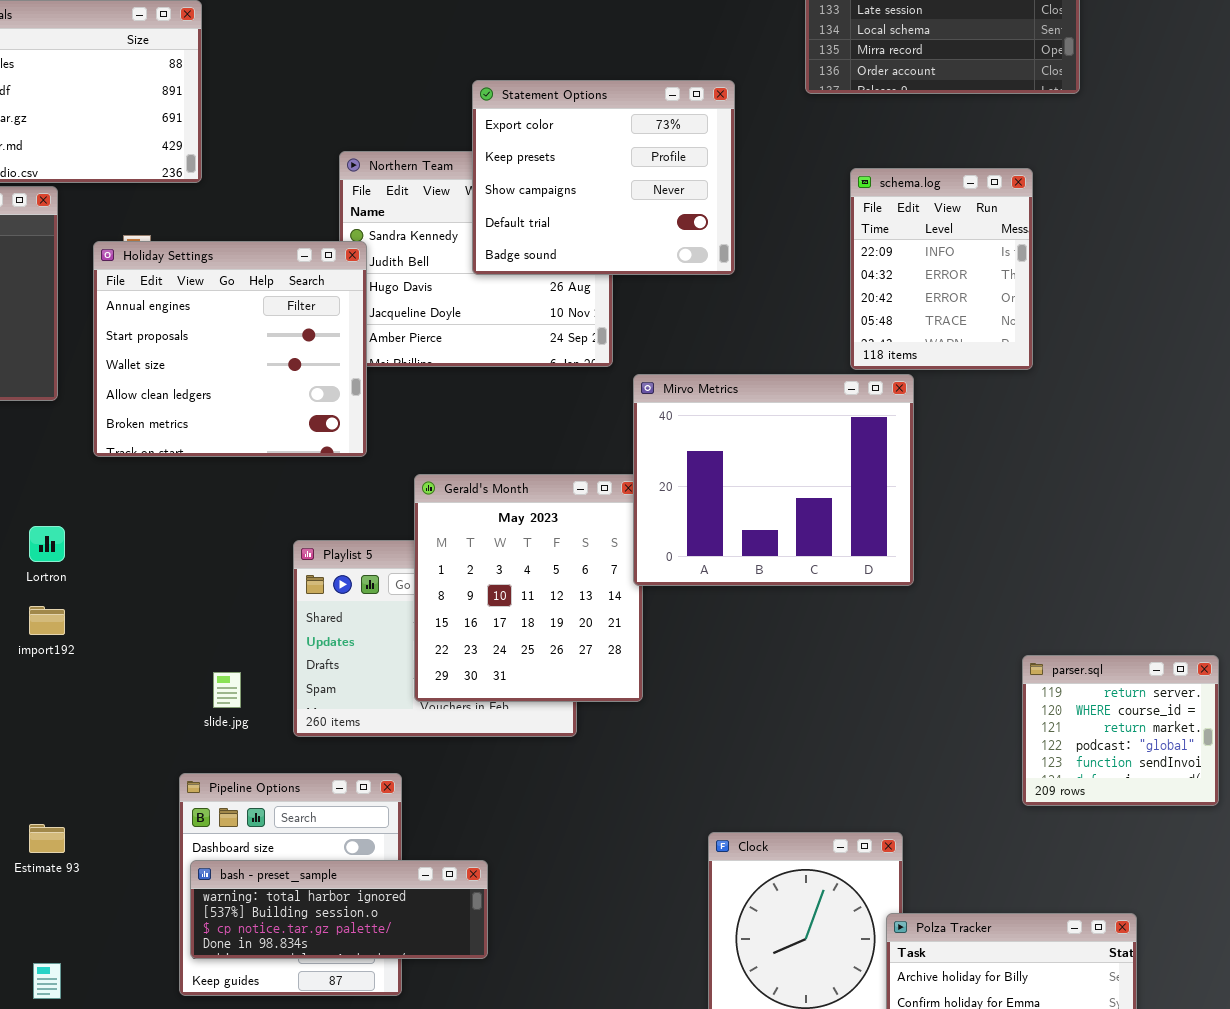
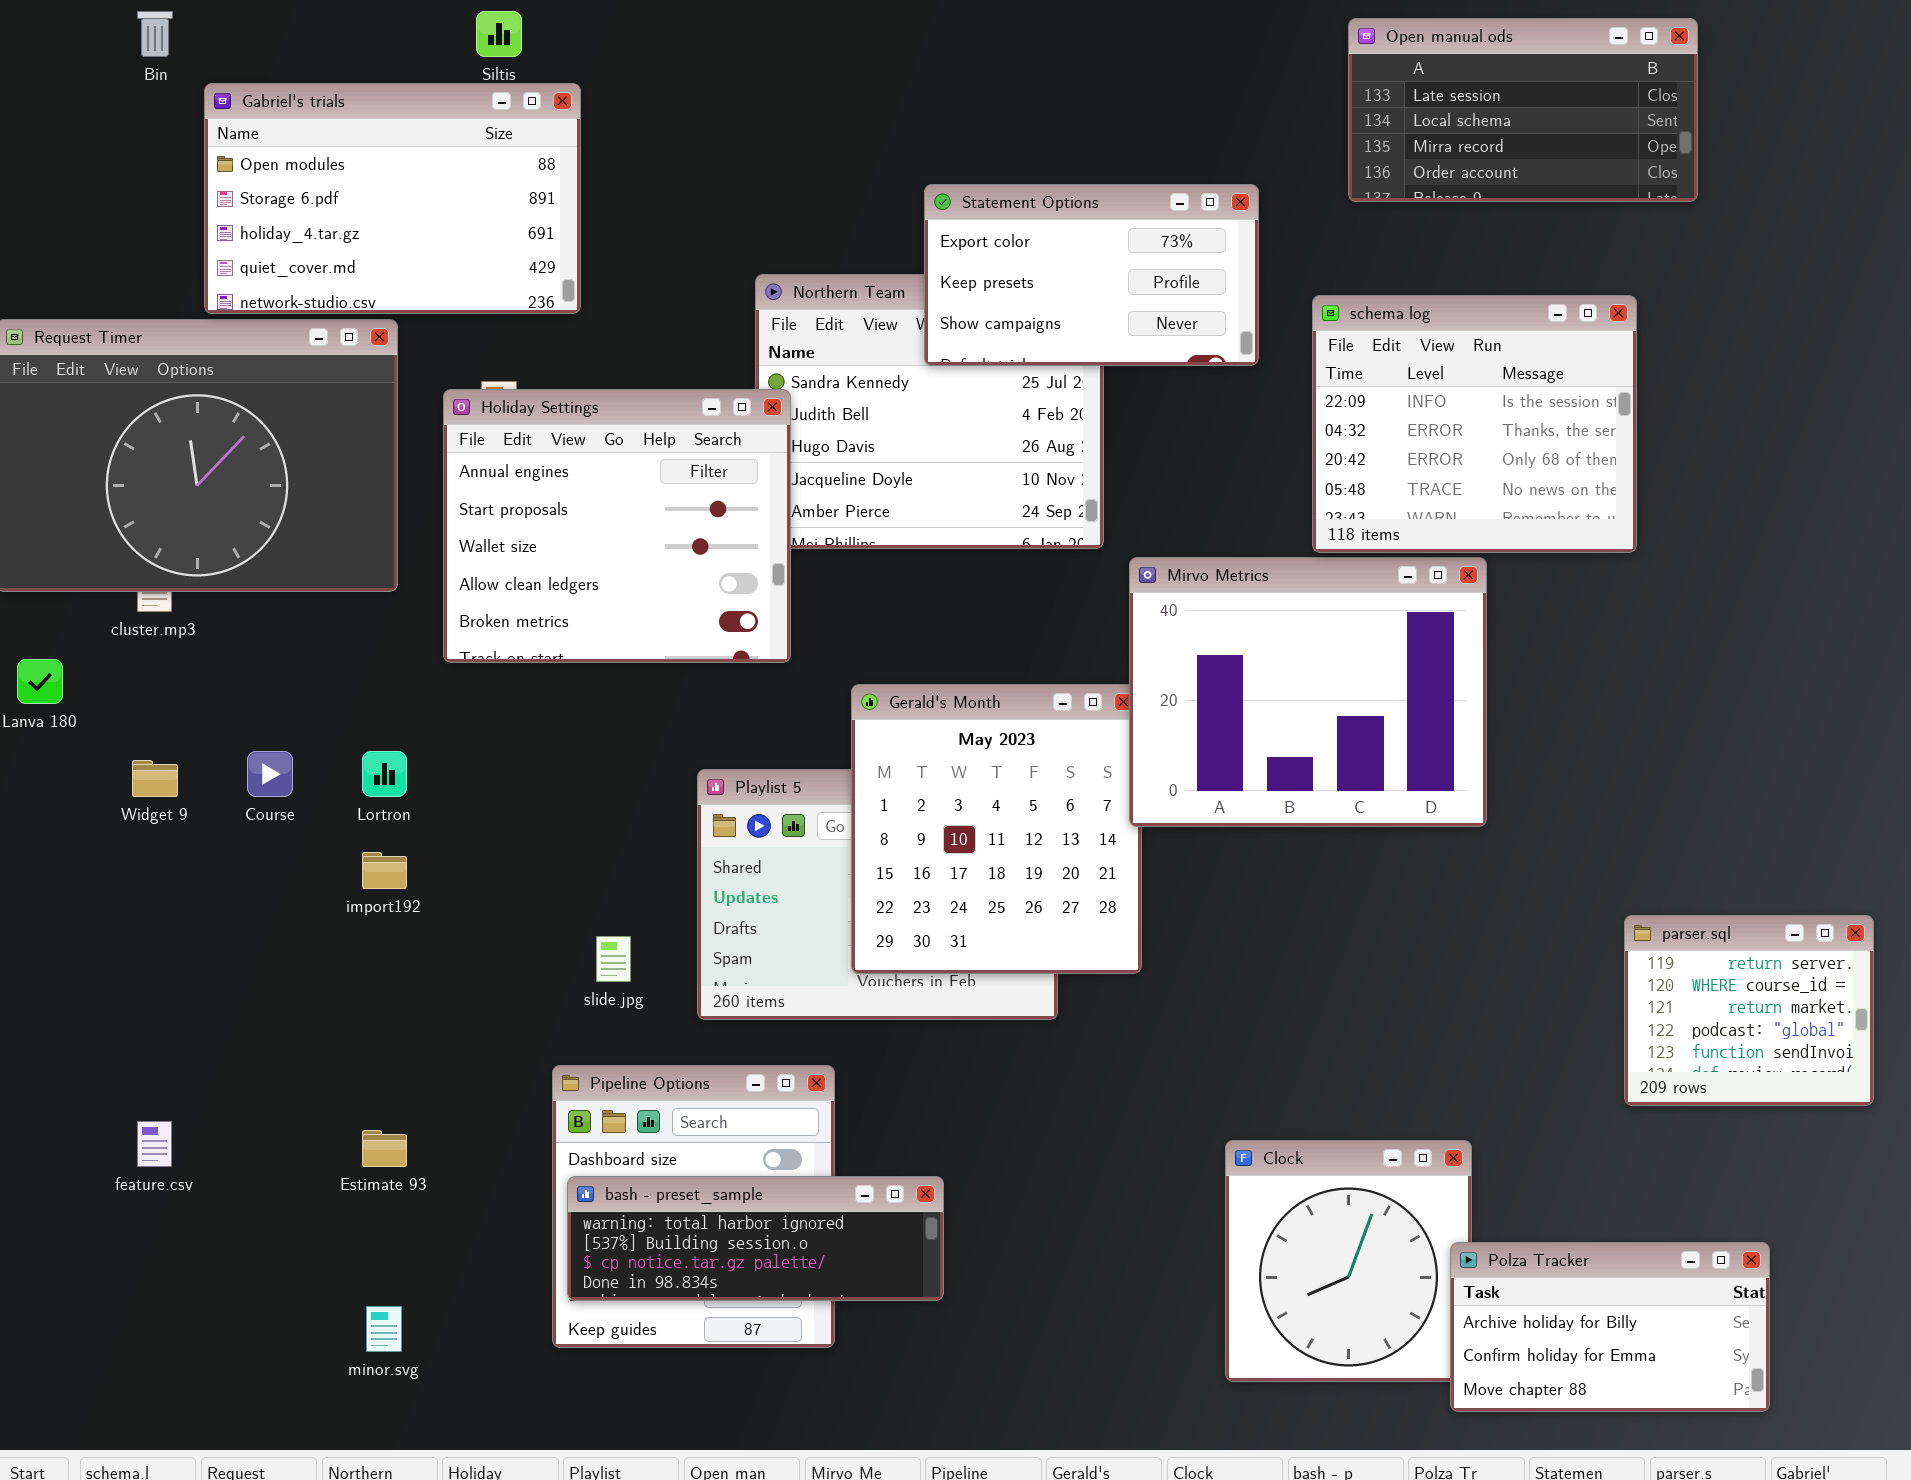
Statement Options: [472,80,735,275] -> [924,184,1259,366], resized
schema.log: [850,168,1033,370] -> [1312,295,1637,553], resized

